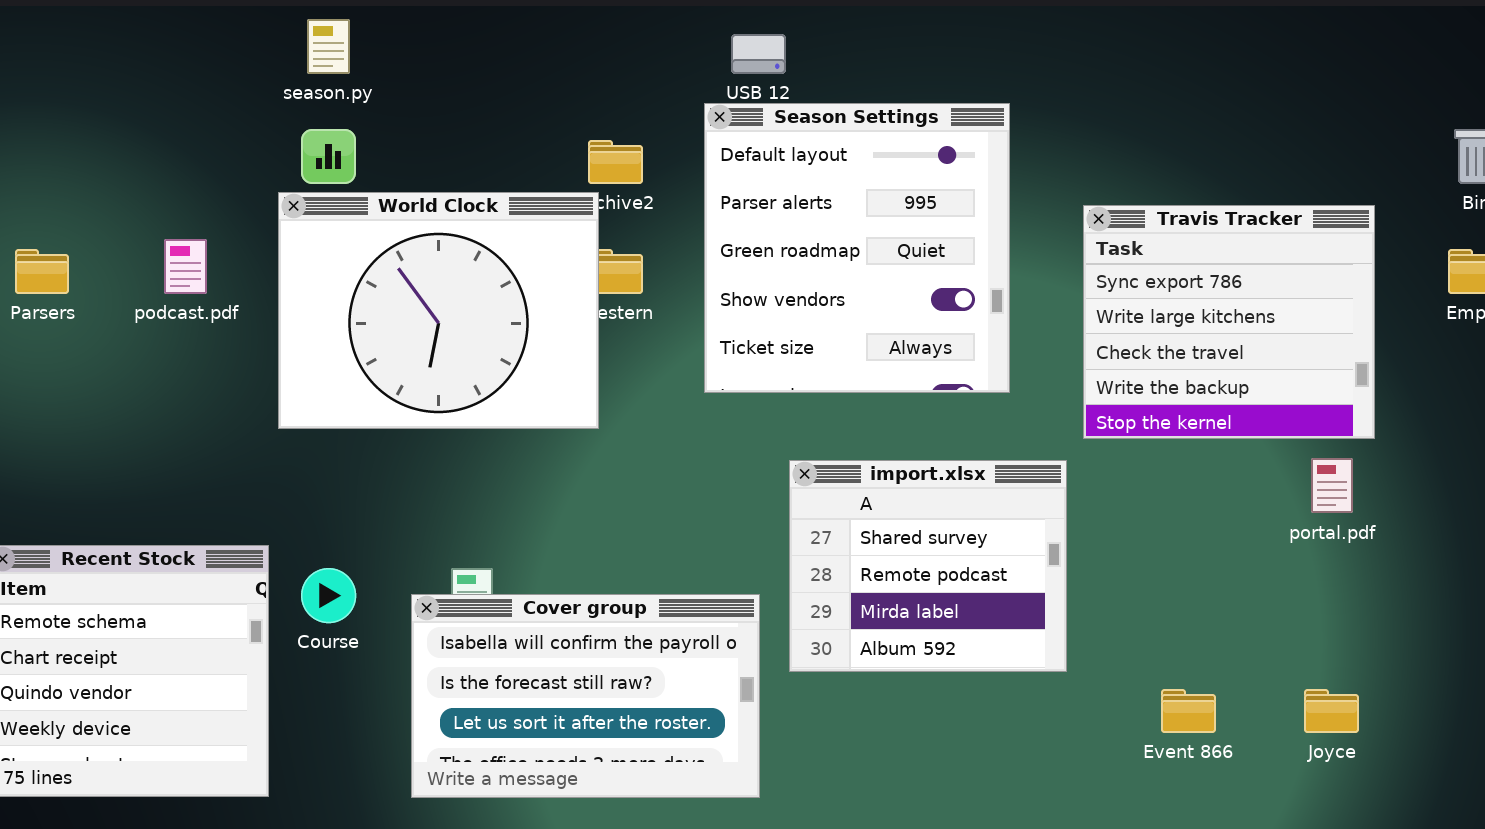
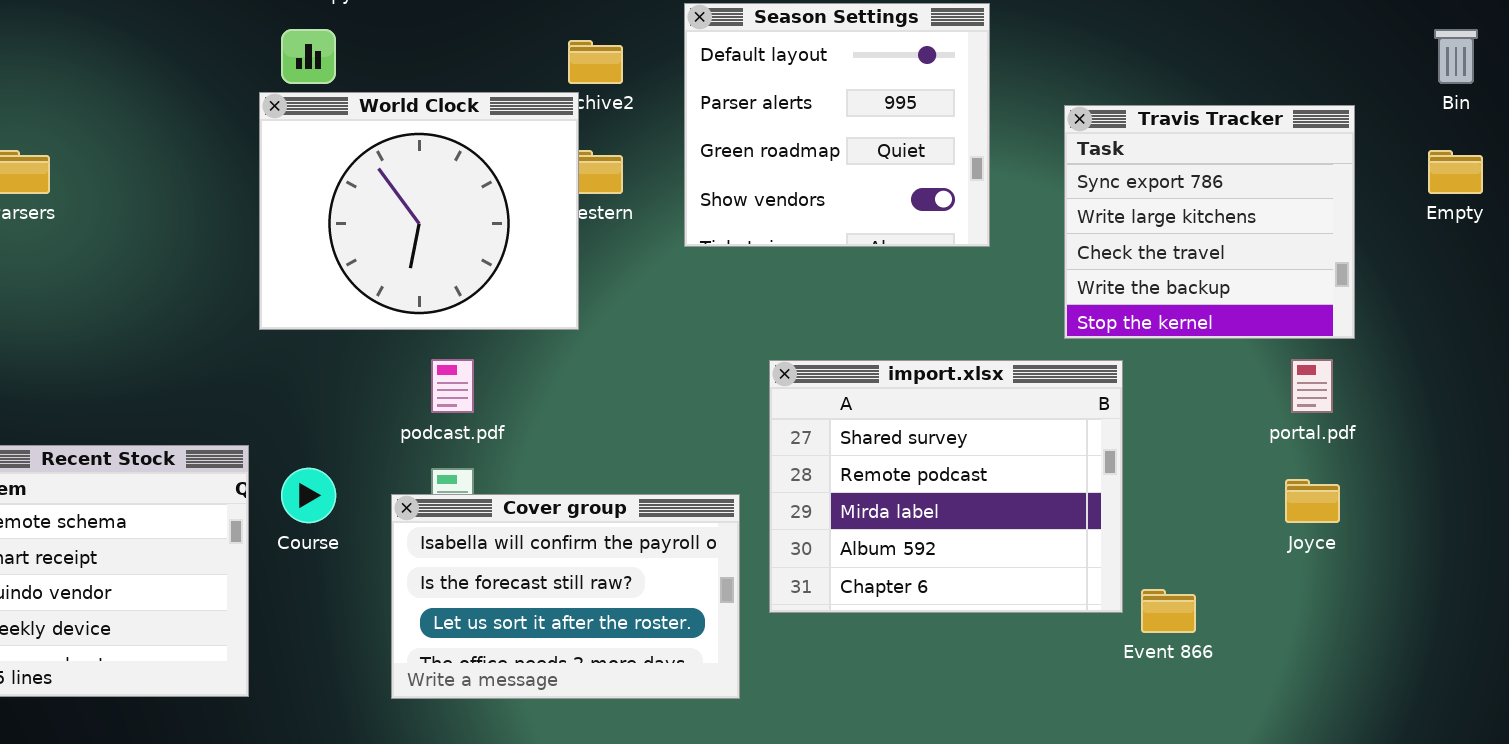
Season Settings: [704,103,1010,393] -> [684,3,990,247], resized
podcast.pdf: [164,239,207,294] -> [431,359,474,413], moved
import.xlsx: [789,460,1067,672] -> [769,360,1123,613], resized
Joyce: [1304,689,1359,733] -> [1285,479,1340,523], moved

